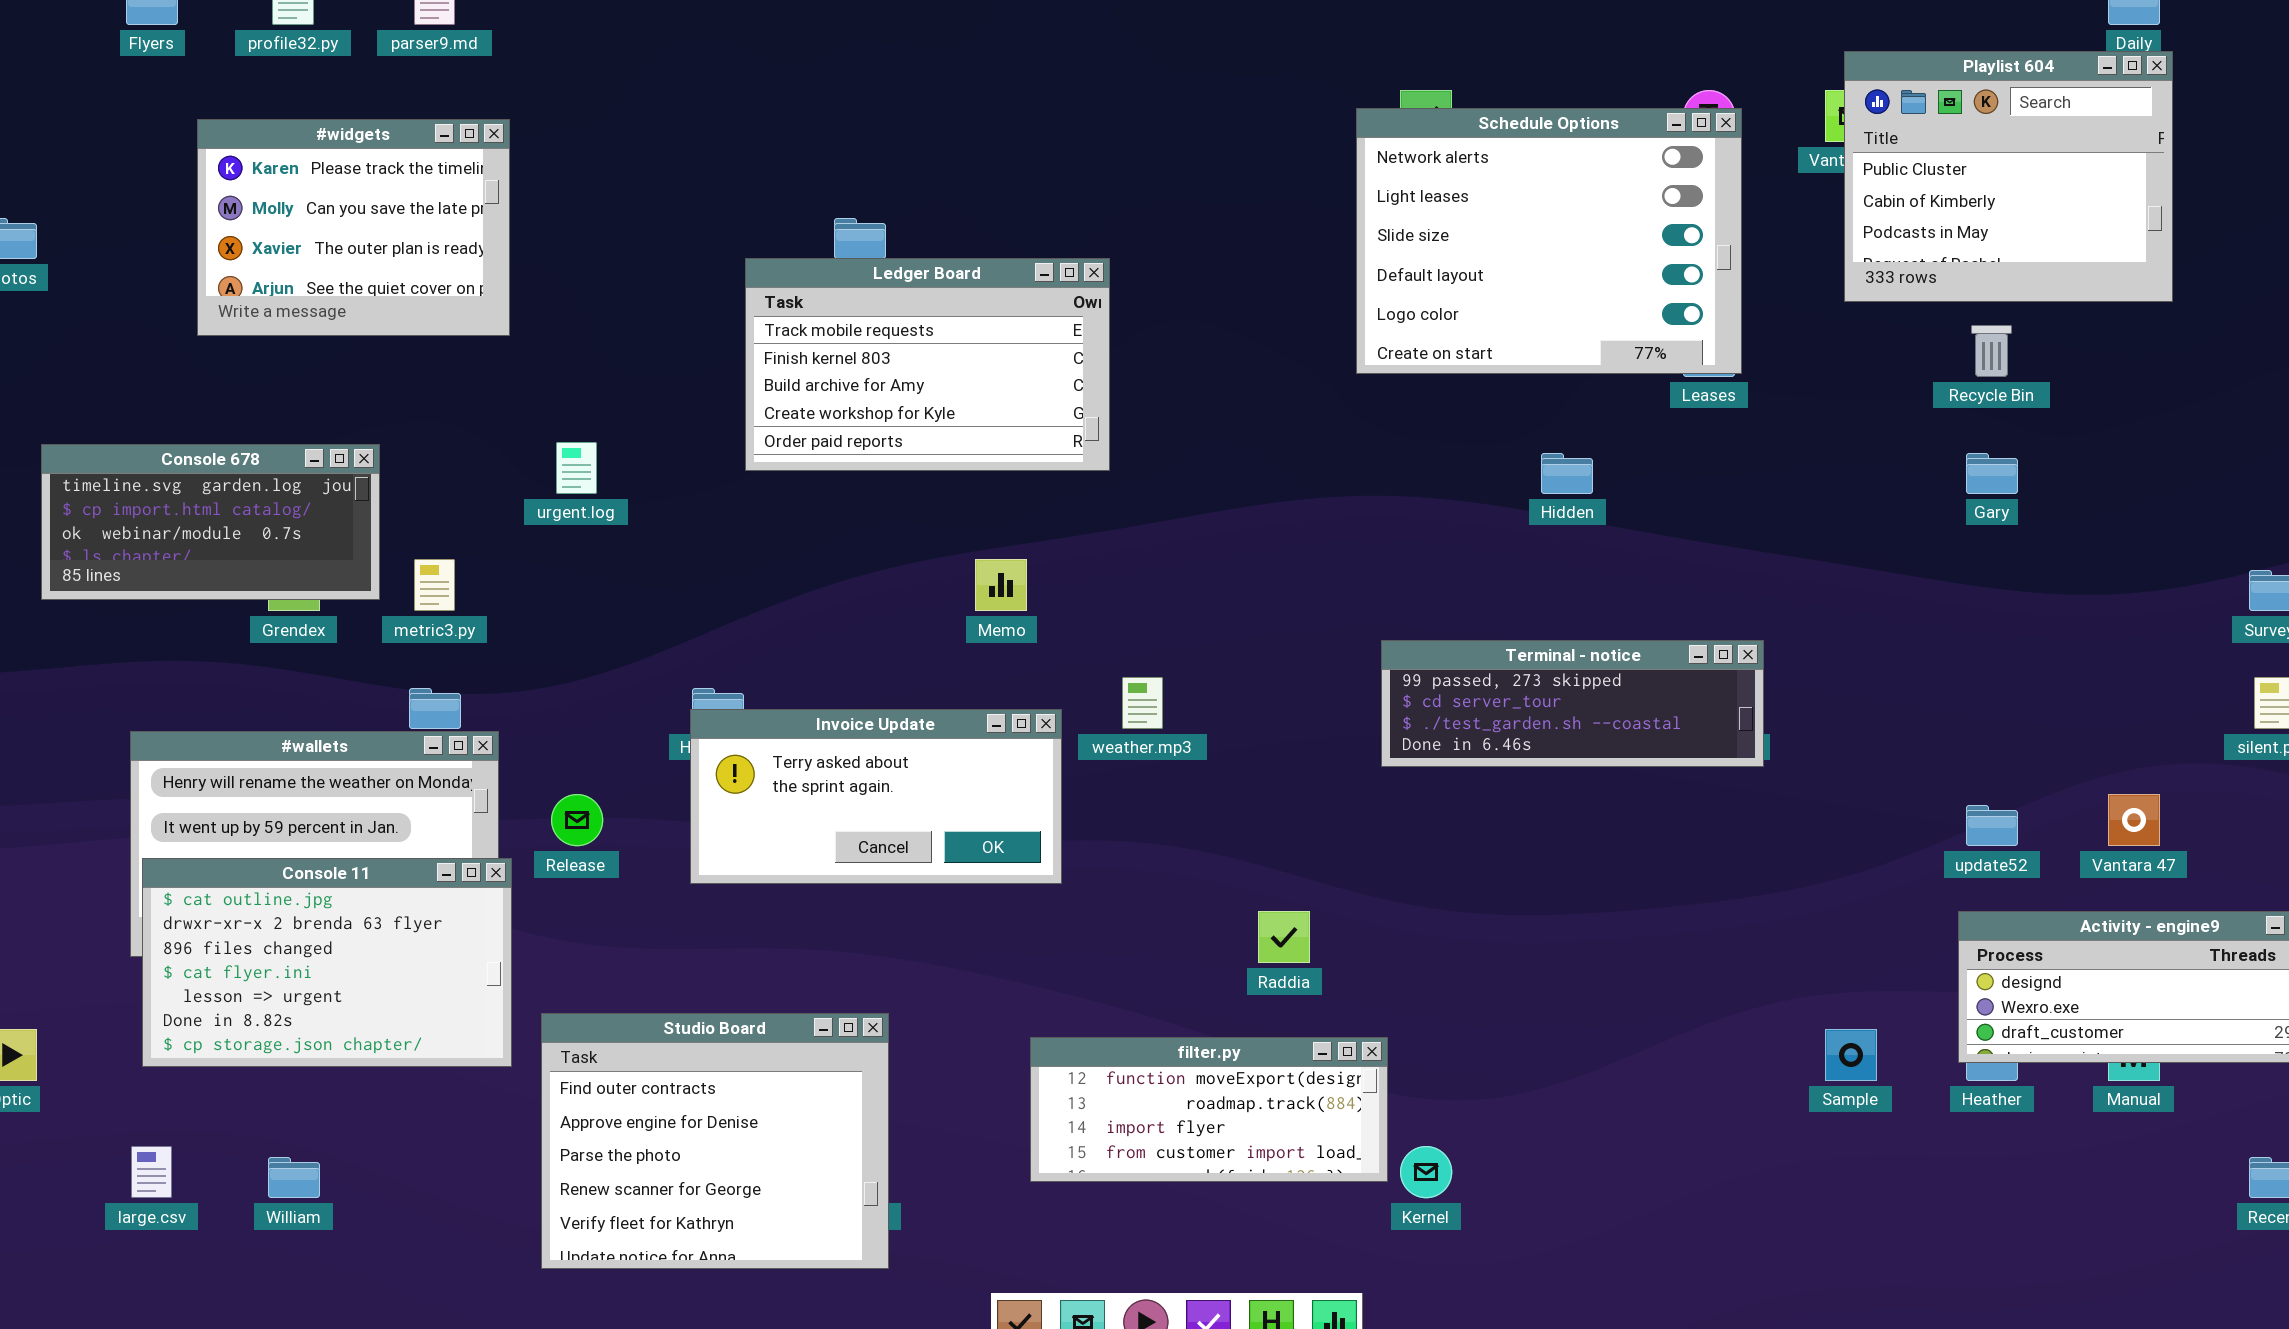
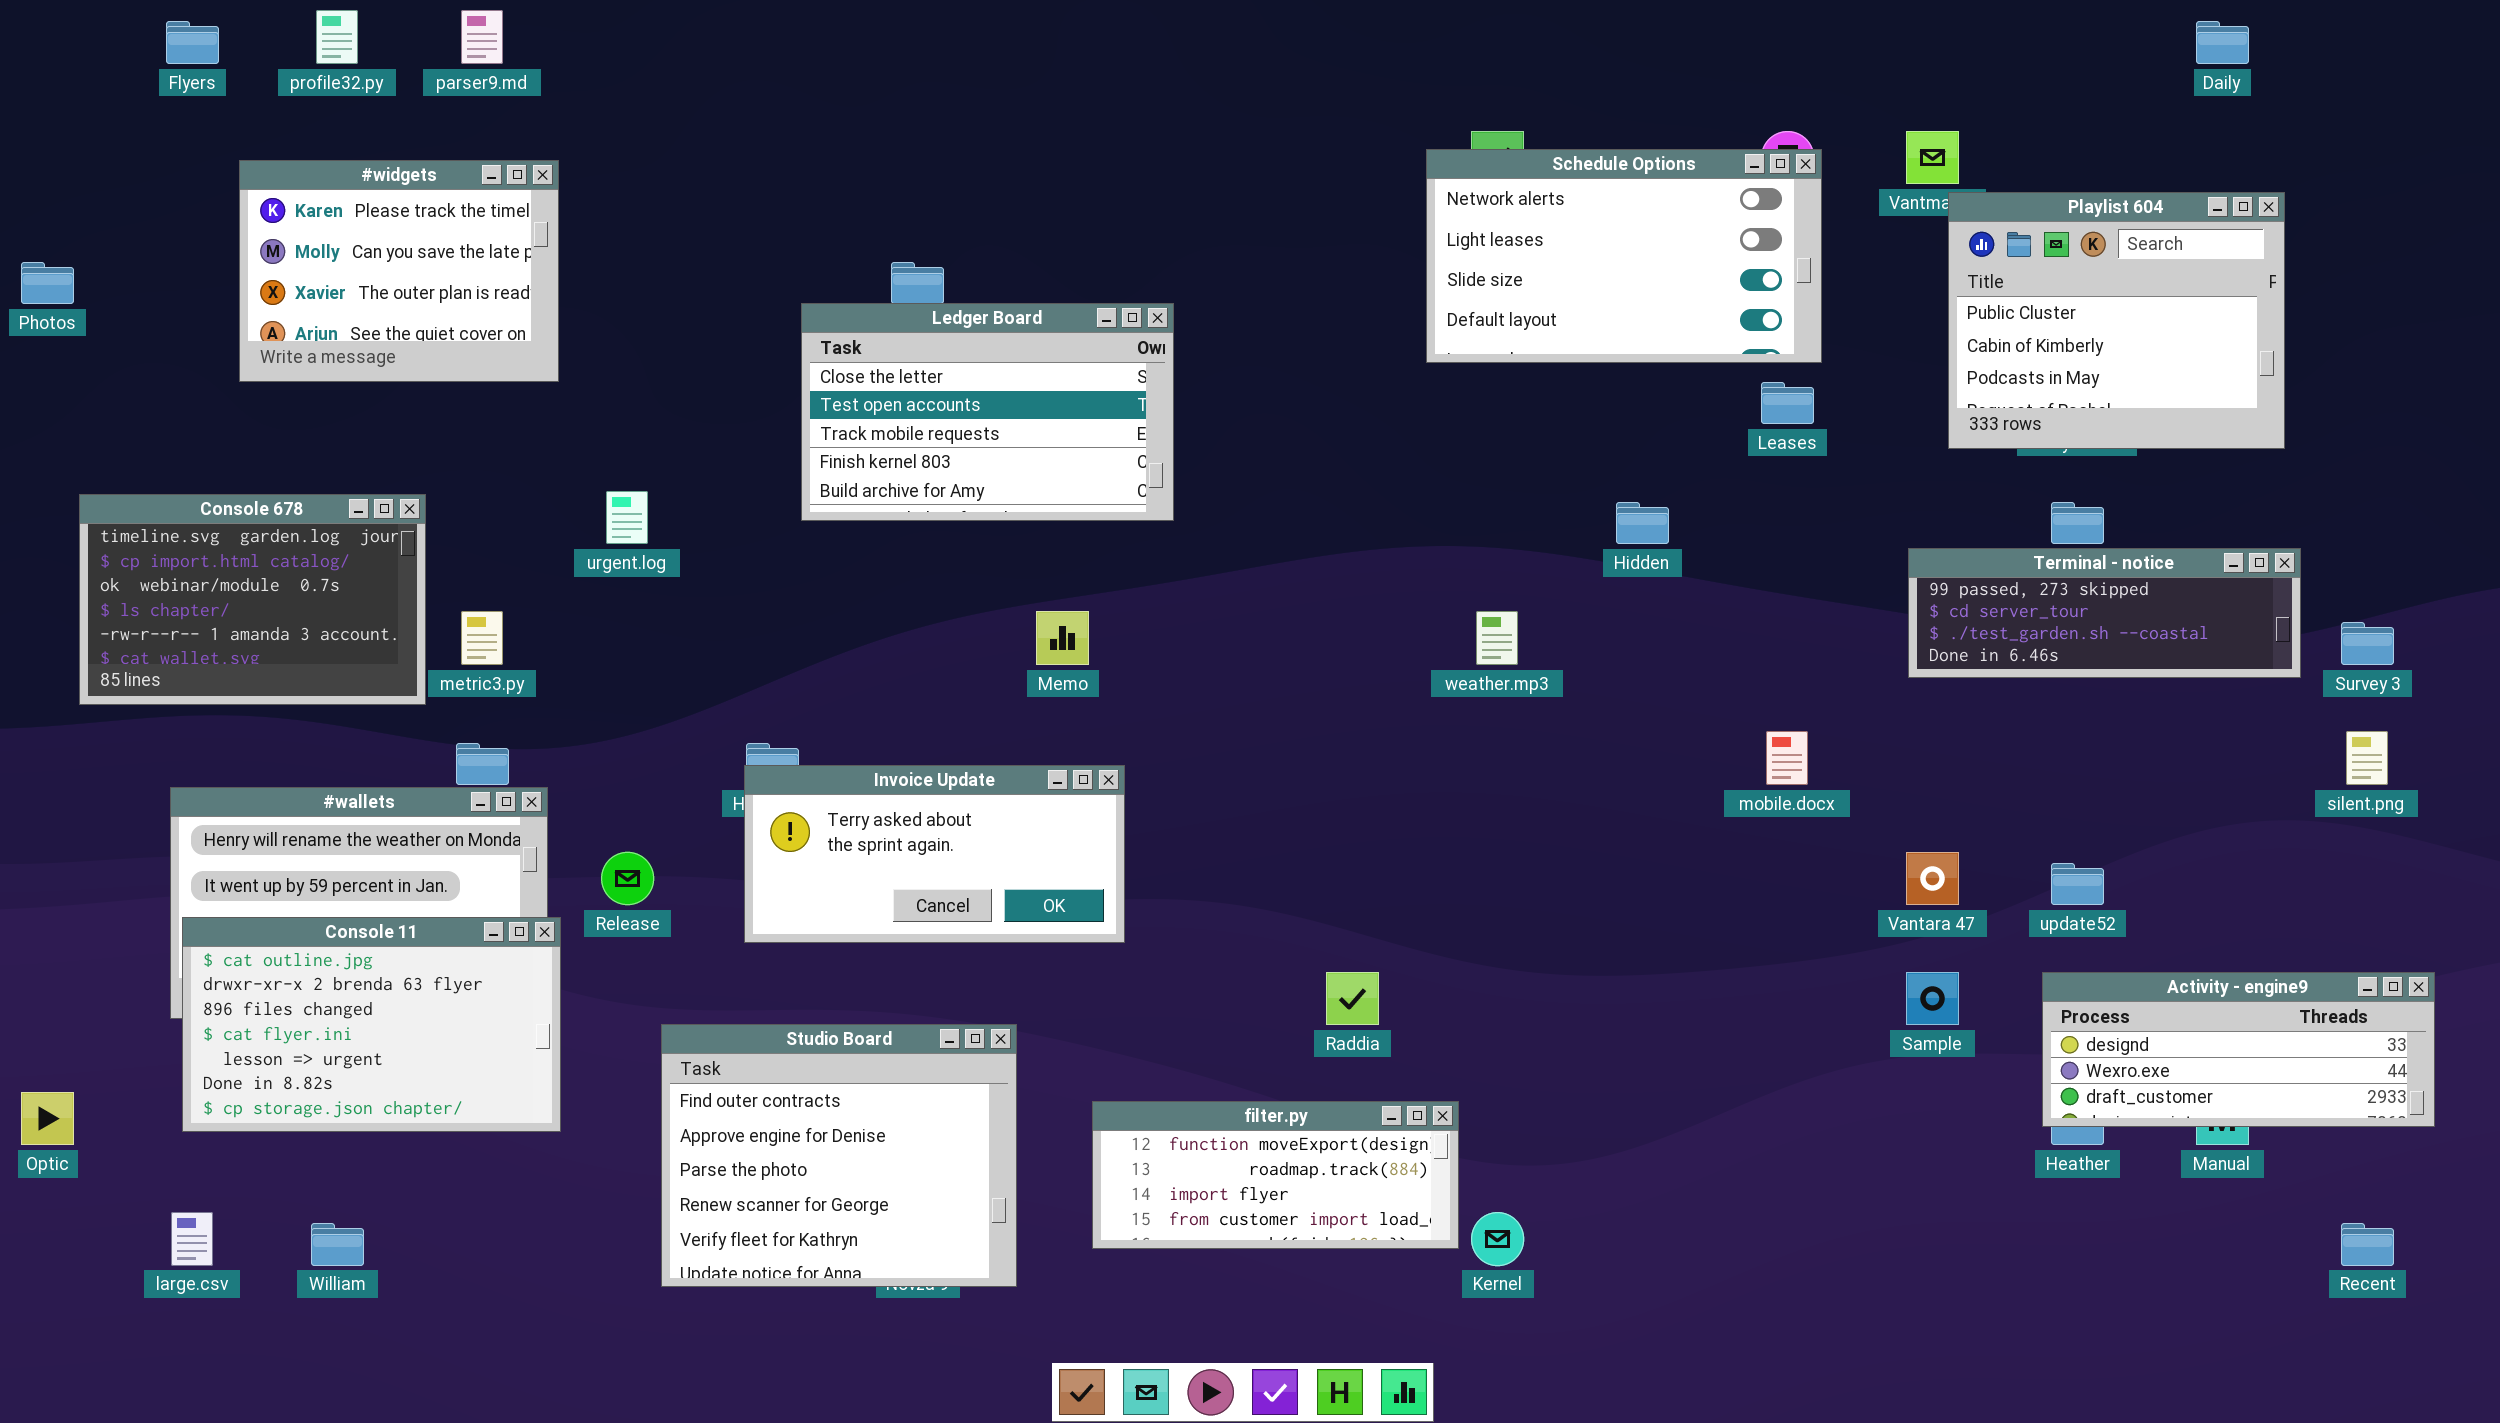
Playlist 604: [1844,51,2173,302] -> [1948,192,2285,449], moved
Schedule Options: [1356,108,1742,374] -> [1426,149,1822,363], resized
Ledger Board: [745,258,1110,471] -> [801,303,1174,521], scrolled up 2 rows
Console 678: [41,444,380,600] -> [79,494,426,705], resized
Terminal - notice: [1381,640,1764,767] -> [1908,548,2301,678], moved
weather.mp3: [1122,677,1163,729] -> [1476,611,1518,665], moved
Vantara 47: [2108,794,2160,846] -> [1906,852,1959,905], moved
Studio Board: [541,1013,889,1269] -> [661,1024,1017,1287], moved
Sample: [1825,1029,1877,1081] -> [1906,972,1959,1025], moved

